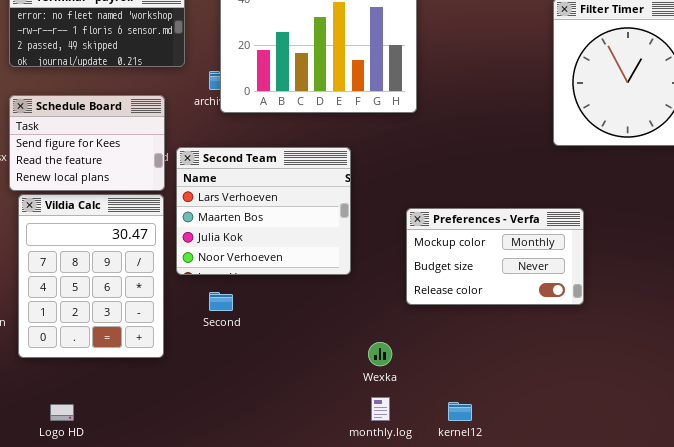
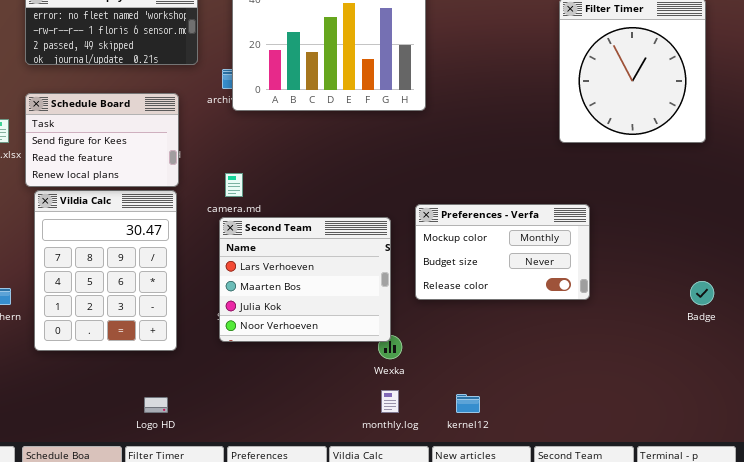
Second Team: [176,147,351,275] -> [219,217,391,342], moved
Logo HD: [50,404,74,421] -> [144,397,168,413], moved

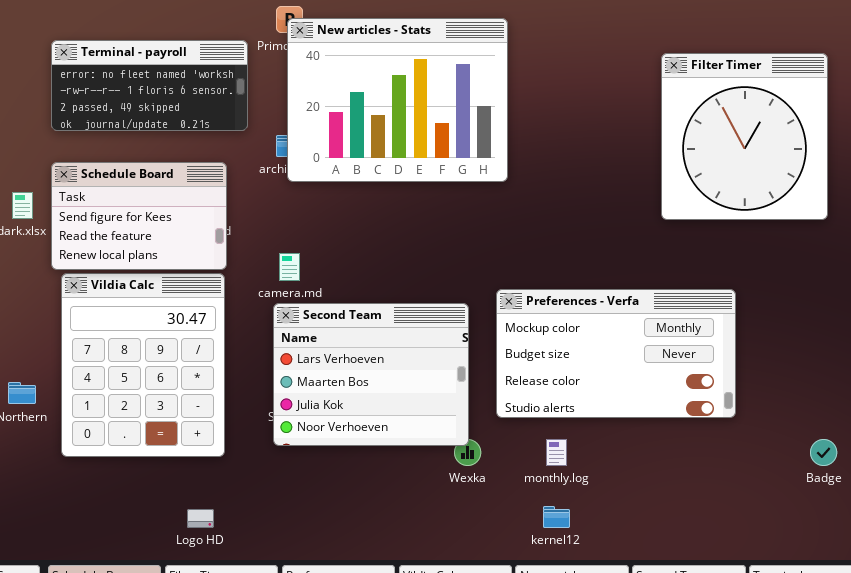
Preferences - Verfa: [415,204,590,300] -> [496,289,736,418], resized
Badge: [690,281,714,305] -> [810,439,837,466], moved
monthly.log: [381,390,399,413] -> [546,439,567,466], moved

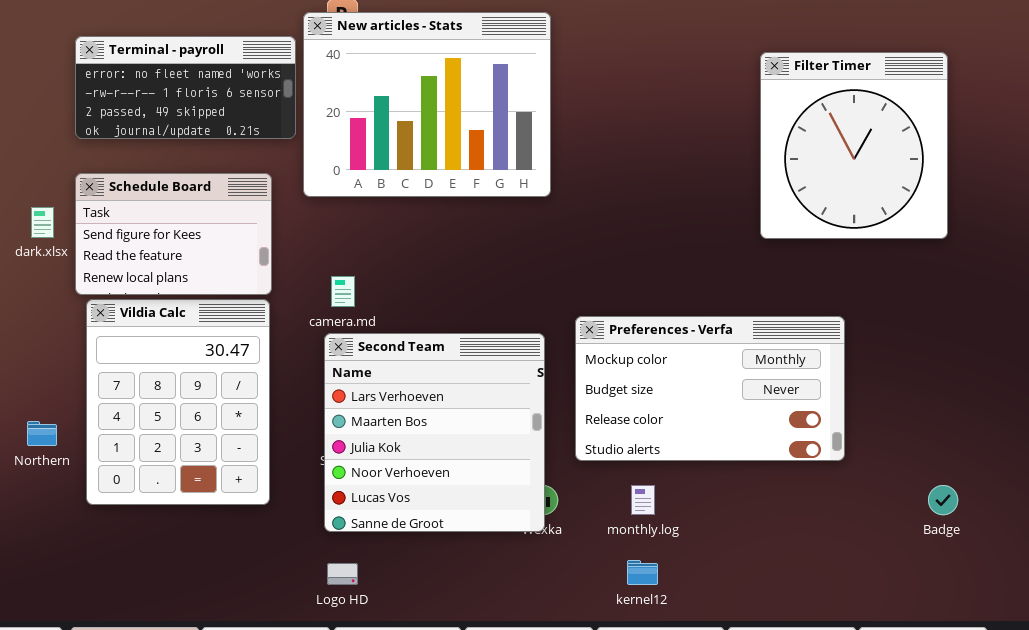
New articles - Stats: [287,18,508,182] -> [303,12,551,197], moved
Second Team: [273,303,469,446] -> [324,333,545,532], resized
Logo HD: [187,509,214,528] -> [327,563,358,585], moved

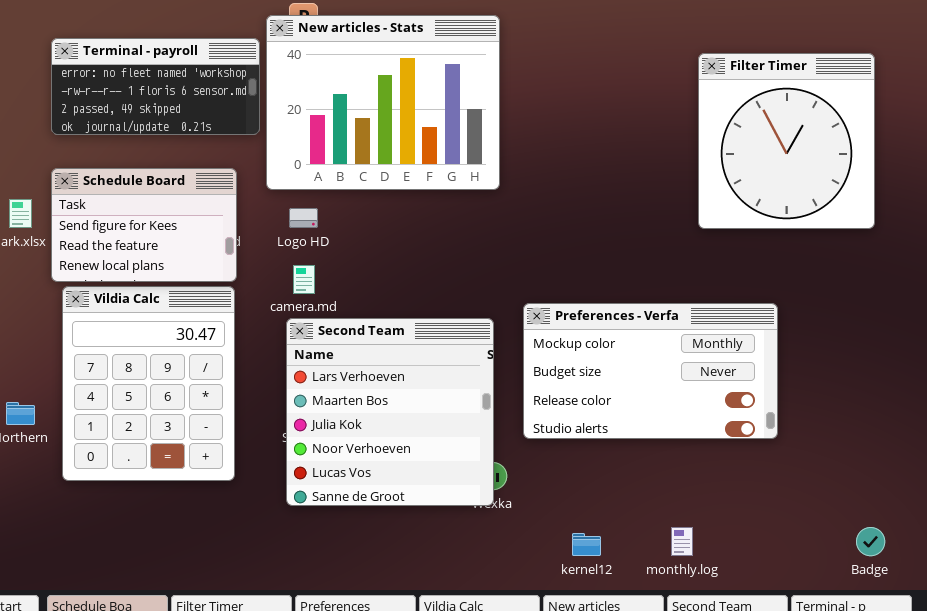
monthly.log: [631,485,655,515] -> [671,527,693,556], moved
Badge: [928,485,958,515] -> [856,527,885,556], moved
Logo HD: [327,563,358,585] -> [289,208,318,228], moved

